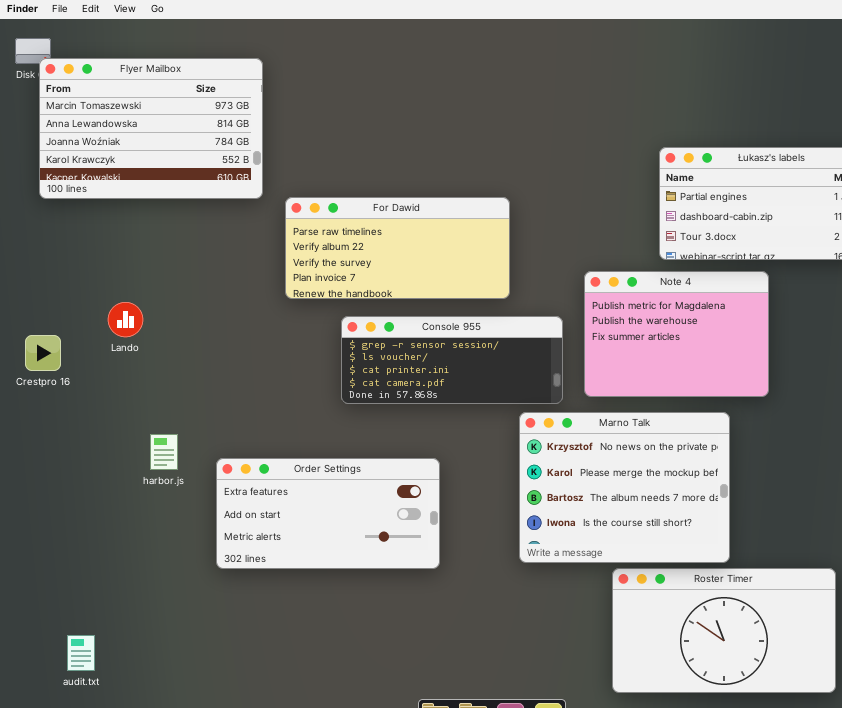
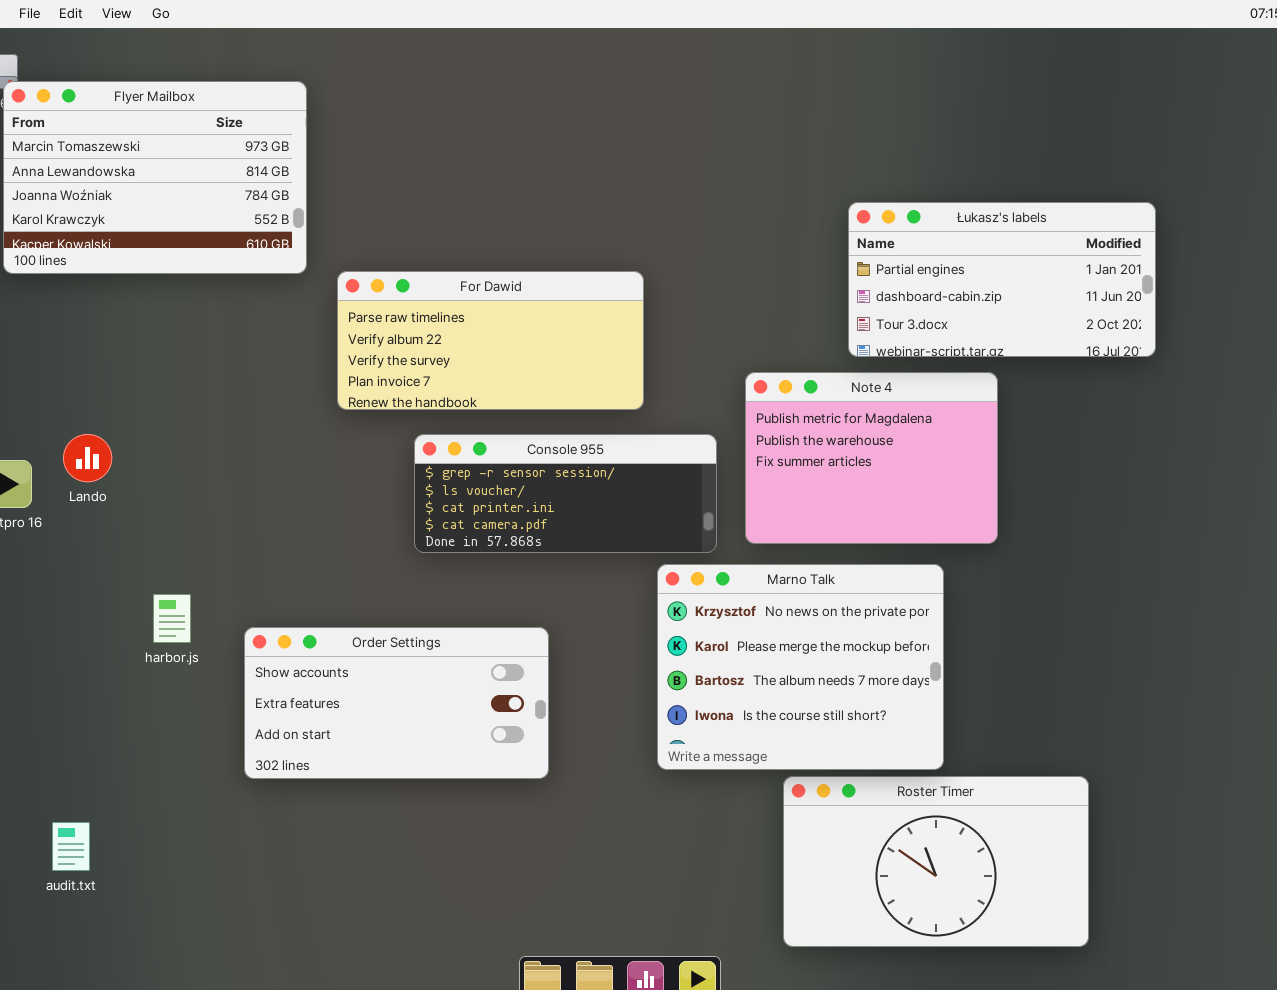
Lando: [108,302,143,337] -> [63,434,112,482], moved
Order Settings: [216,458,440,569] -> [244,627,549,779], scrolled up 1 row
audit.txt: [67,635,95,671] -> [52,822,90,871], moved

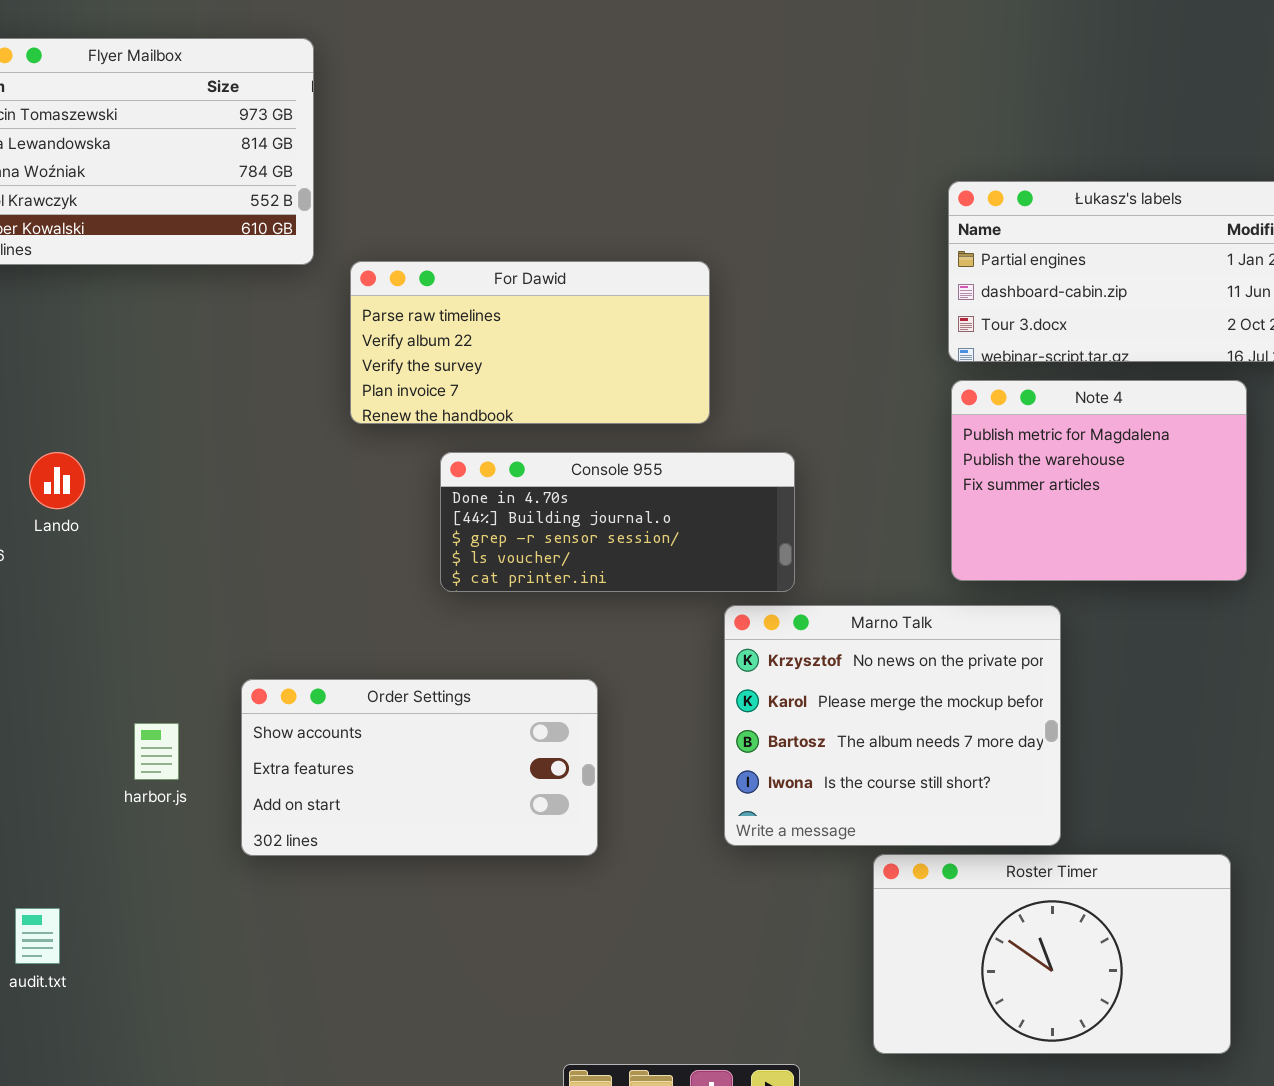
Note 4: [745,372,998,544] -> [951,380,1247,581], moved
Console 955: [414,434,717,553] -> [440,452,795,592], scrolled up 2 rows
harbor.js: [153,594,191,643] -> [134,723,179,780], moved

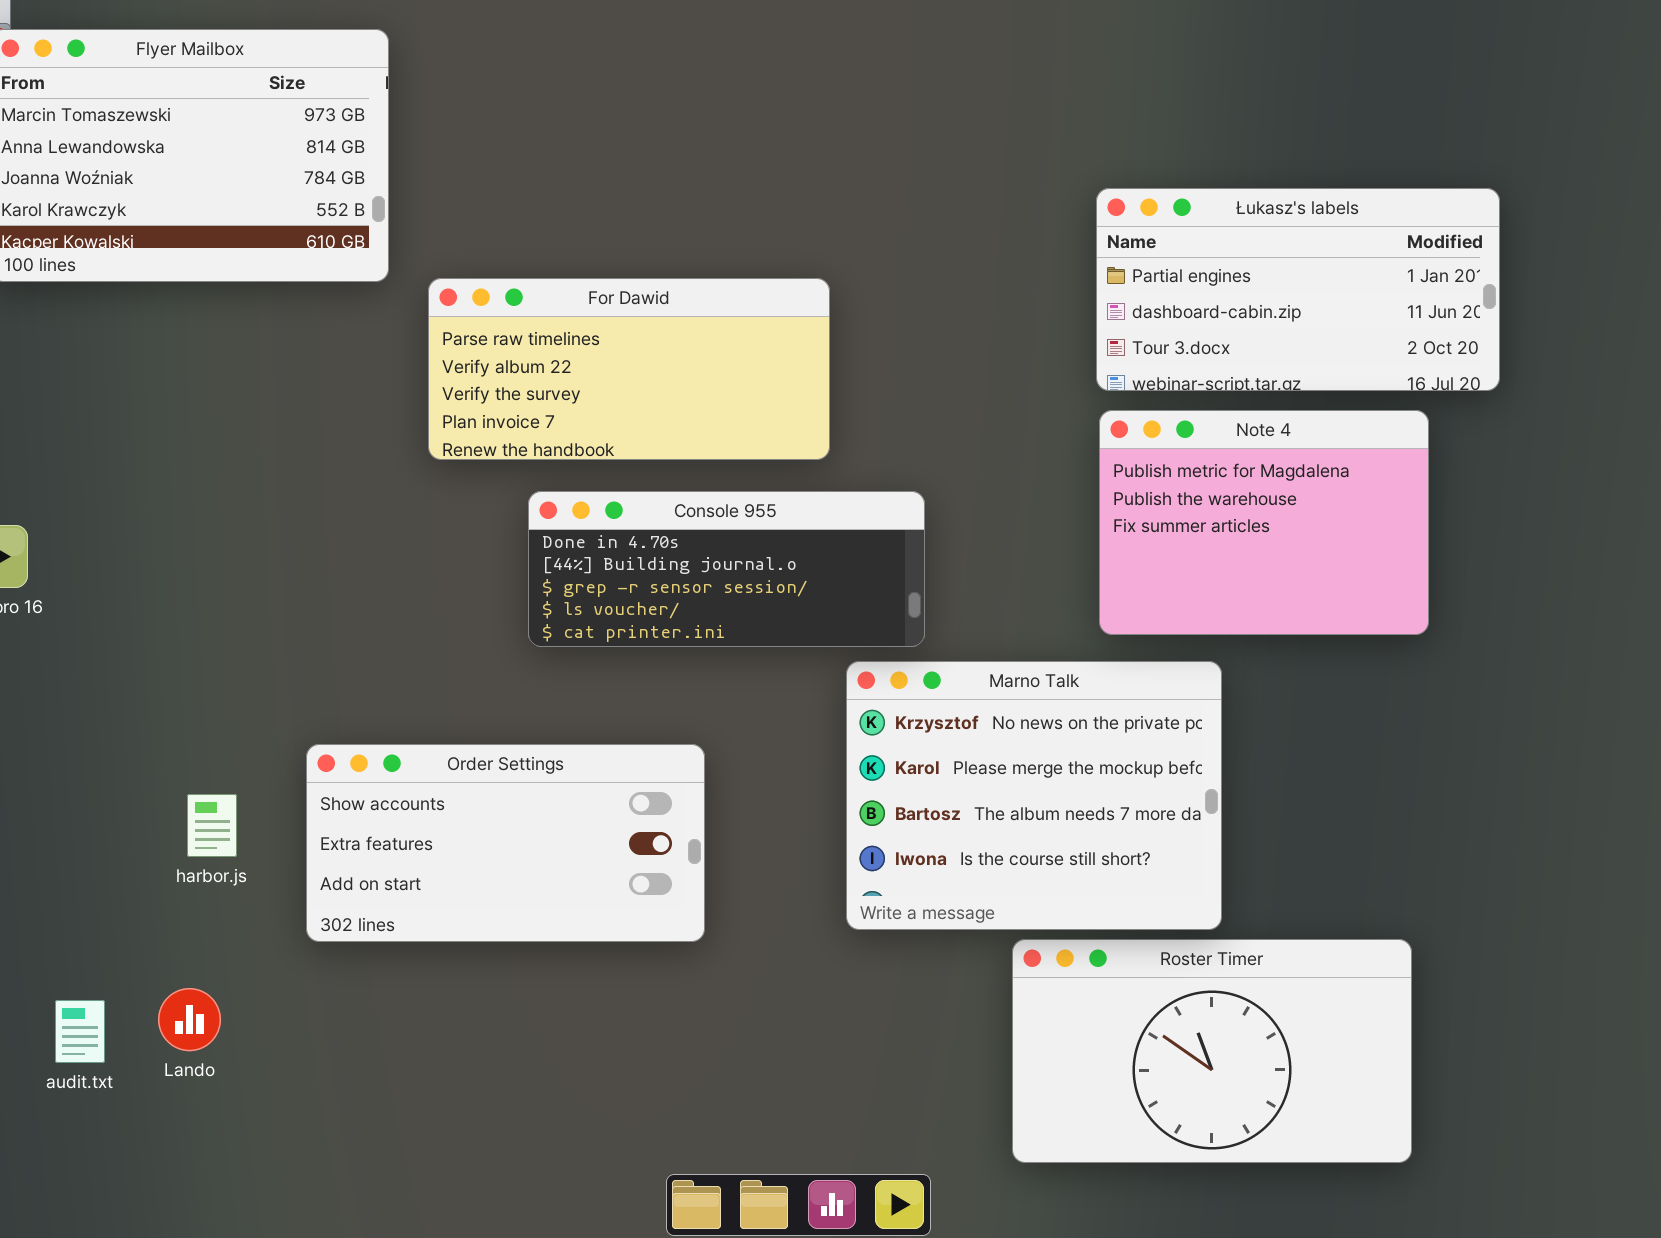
Lando: [29,452,85,509] -> [158,988,221,1051], moved

